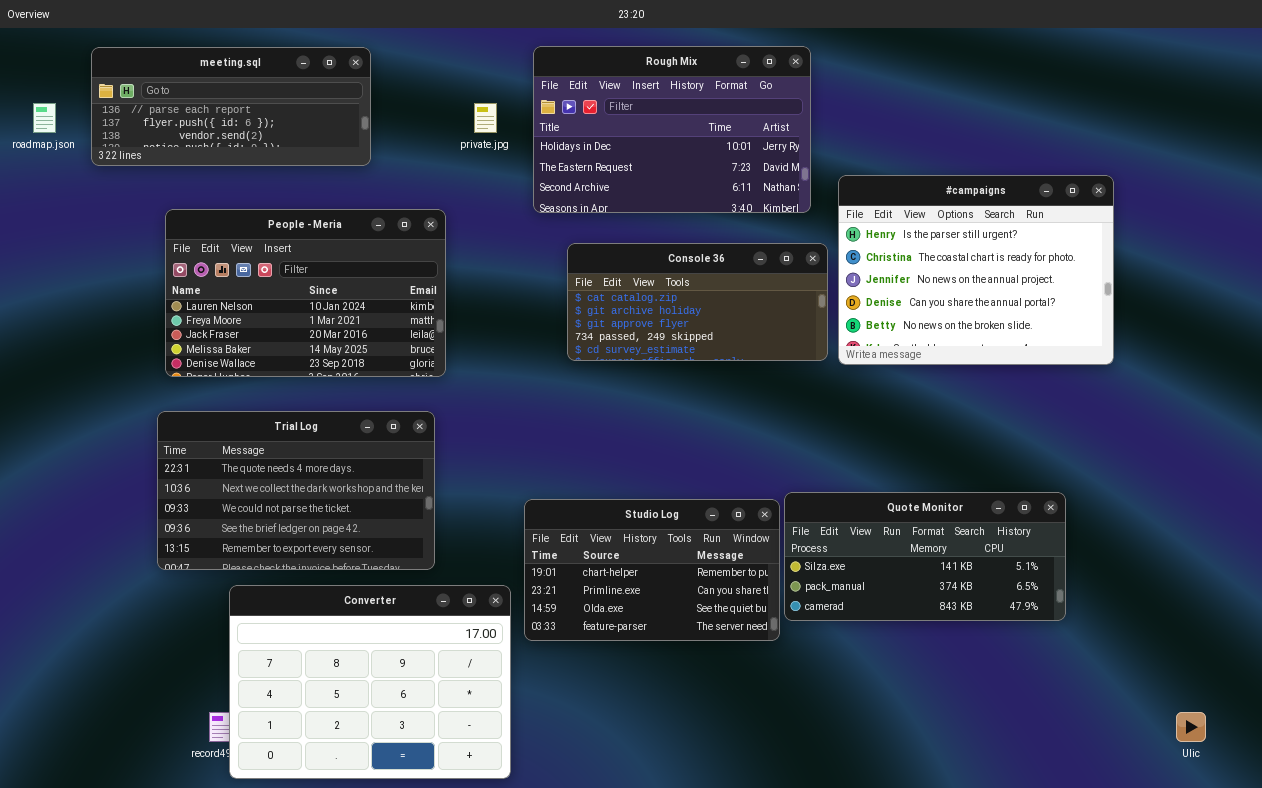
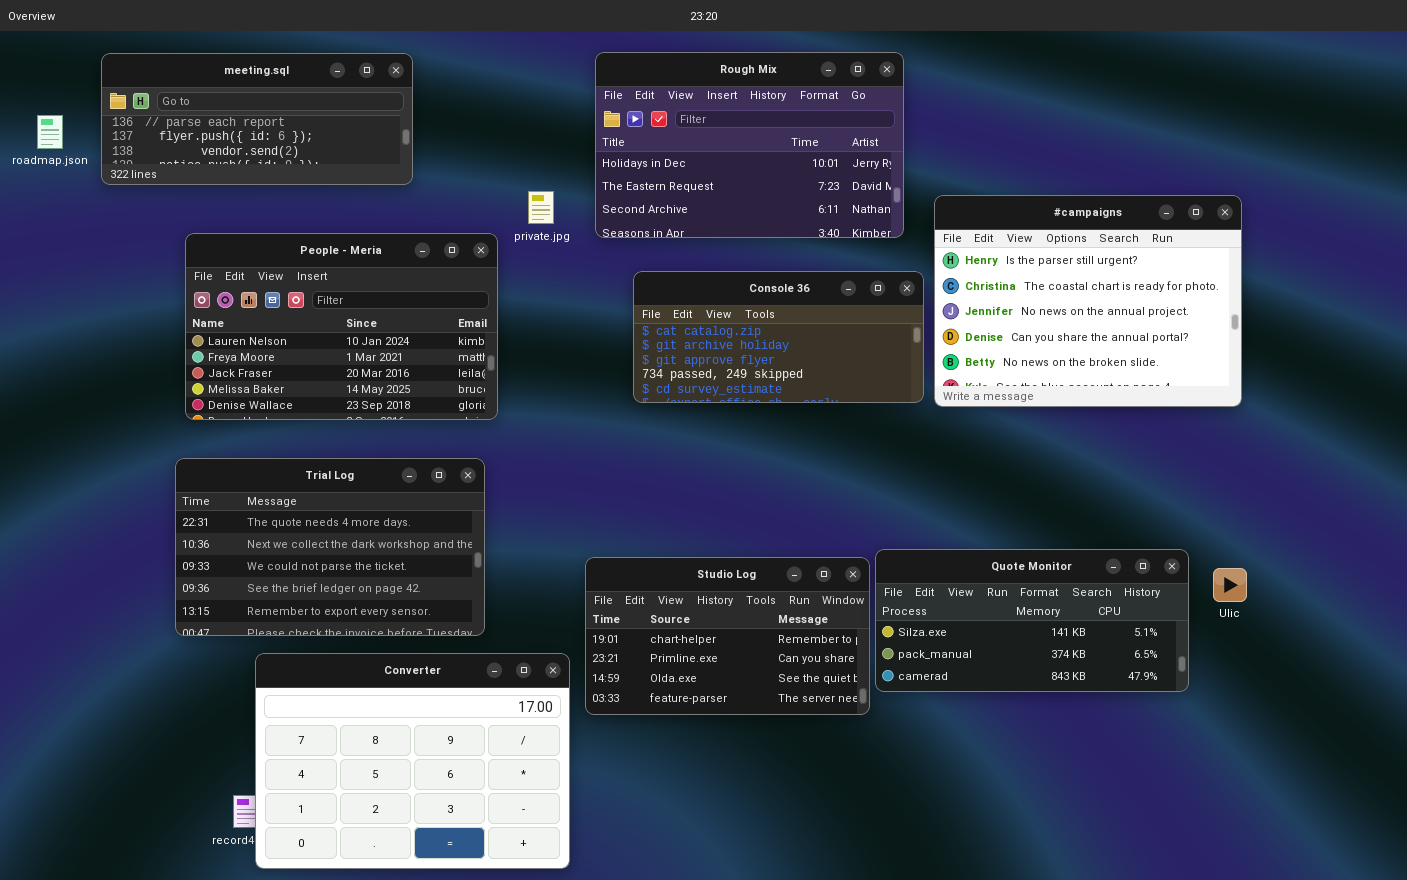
private.jpg: [474,103,497,133] -> [528,191,554,224], moved
Ulic: [1176,712,1206,742] -> [1213,568,1247,602], moved

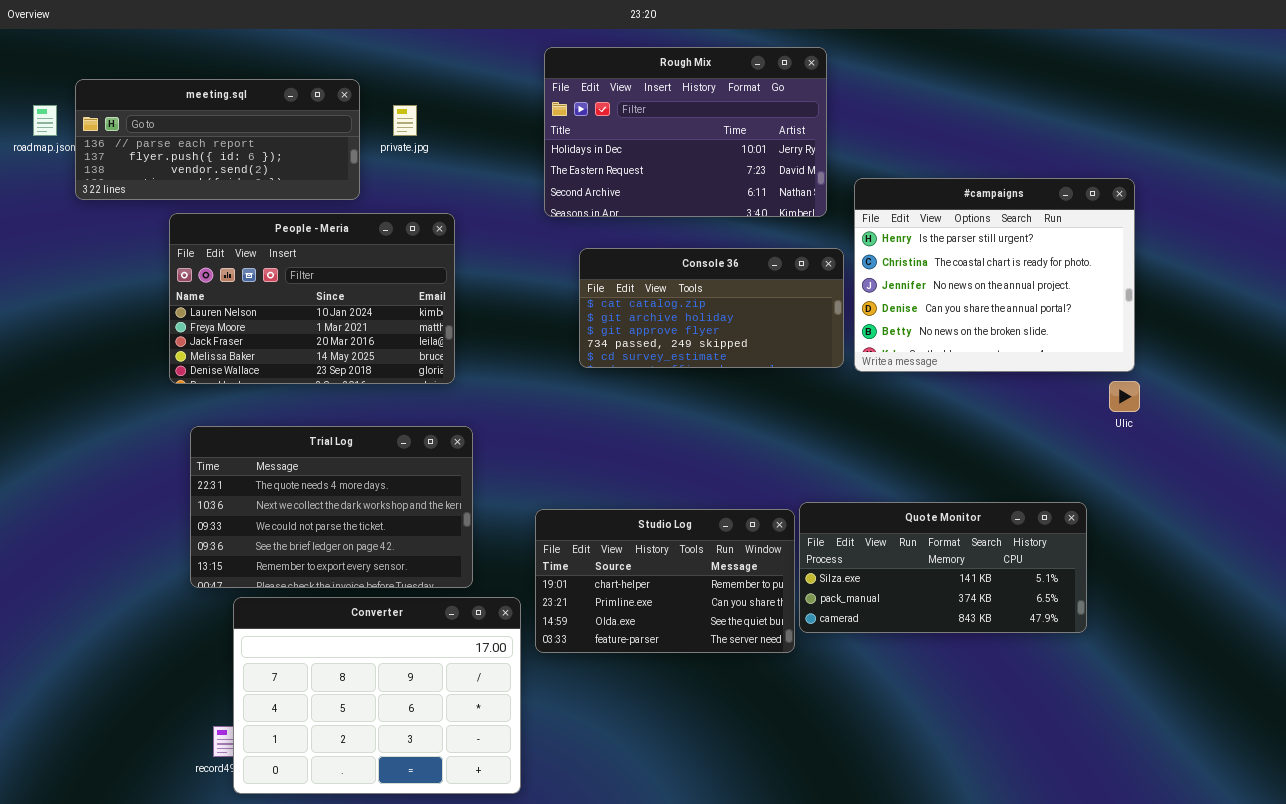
meeting.sql: [101,53,413,185] -> [75,79,360,200], moved
private.jpg: [528,191,554,224] -> [393,105,417,136], moved
Trial Log: [175,458,485,636] -> [190,426,473,588], moved
Ulic: [1213,568,1247,602] -> [1109,381,1140,412], moved

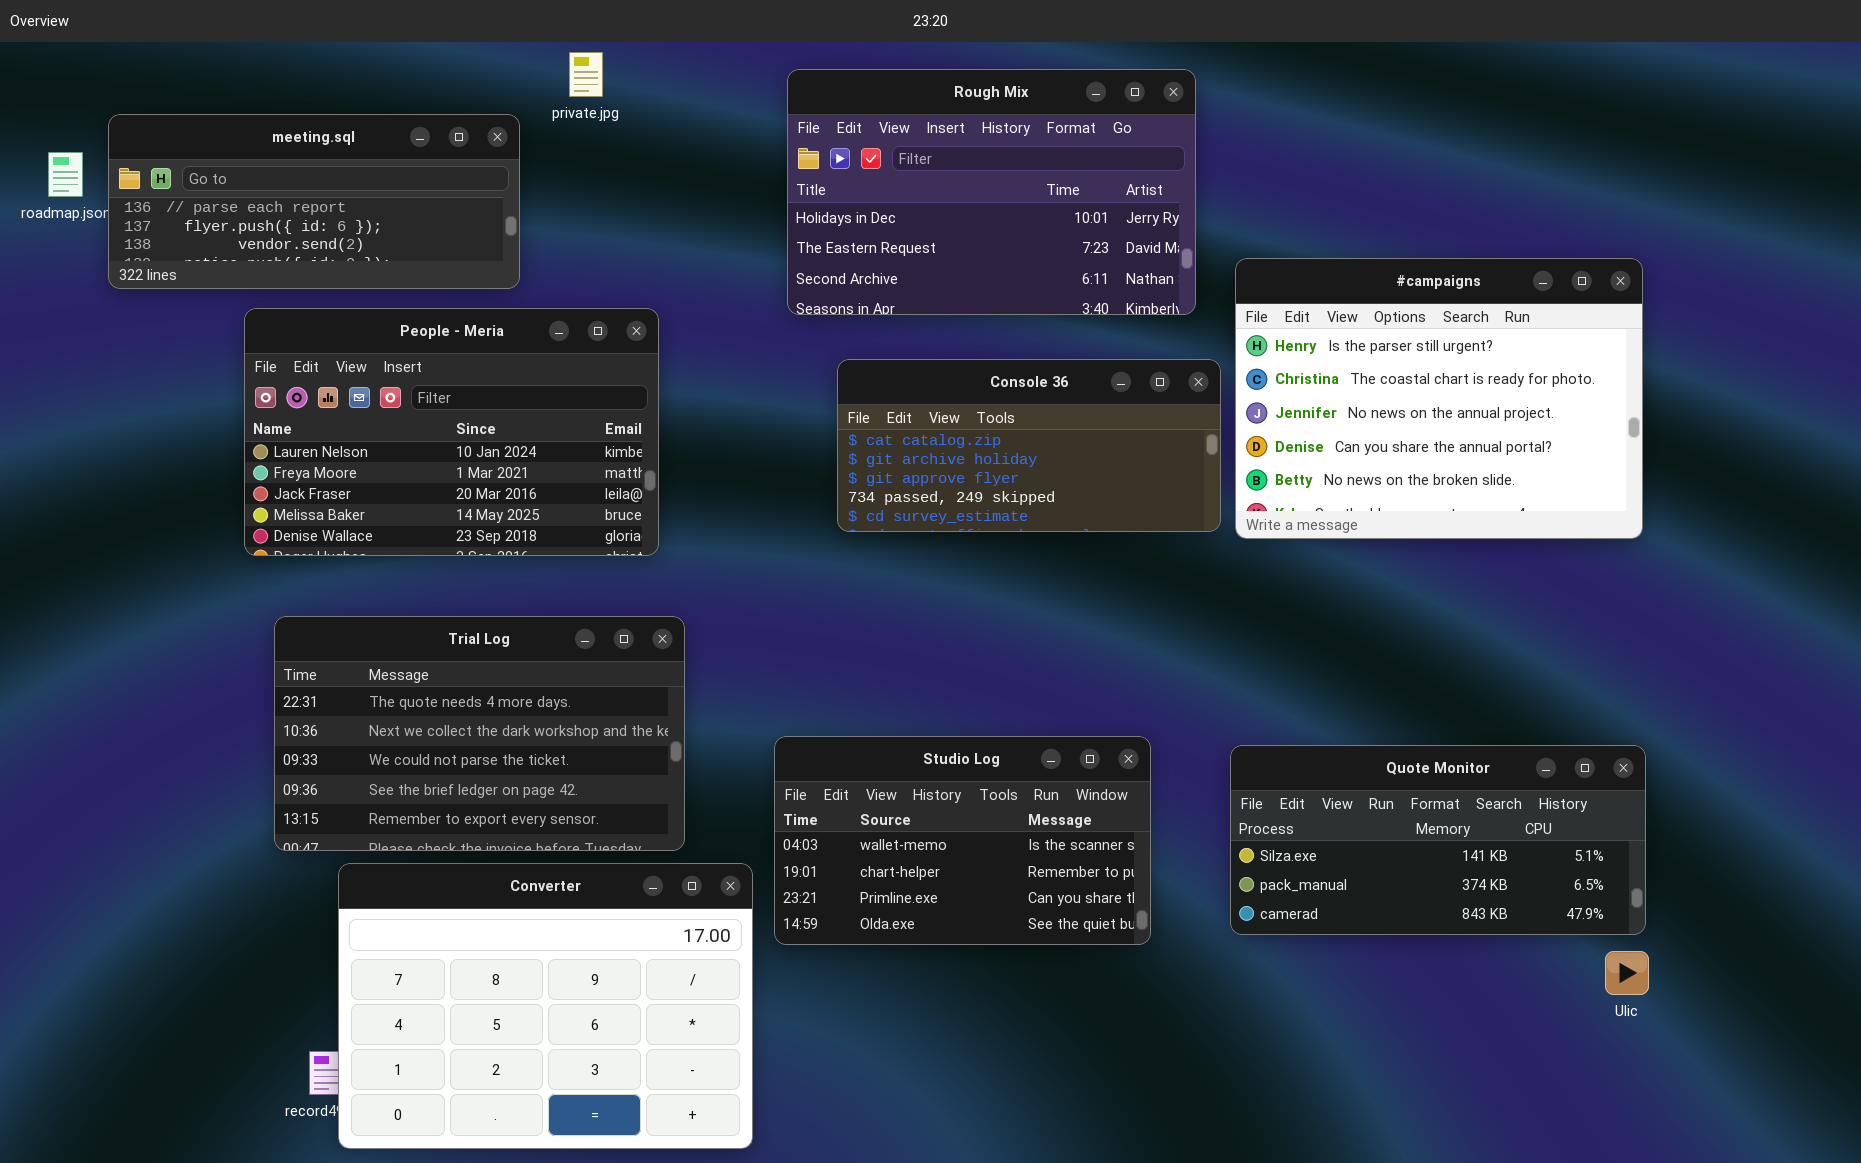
private.jpg: [393,105,417,136] -> [569,52,603,97], moved
Ulic: [1109,381,1140,412] -> [1605,951,1649,995], moved
Quote Monitor: [799,502,1087,633] -> [1230,745,1646,935], moved
Studio Log: [535,509,795,653] -> [774,736,1151,945], scrolled up 1 row

